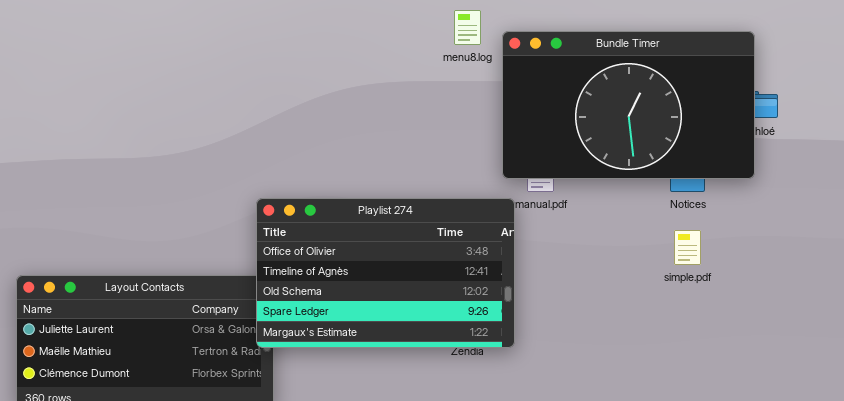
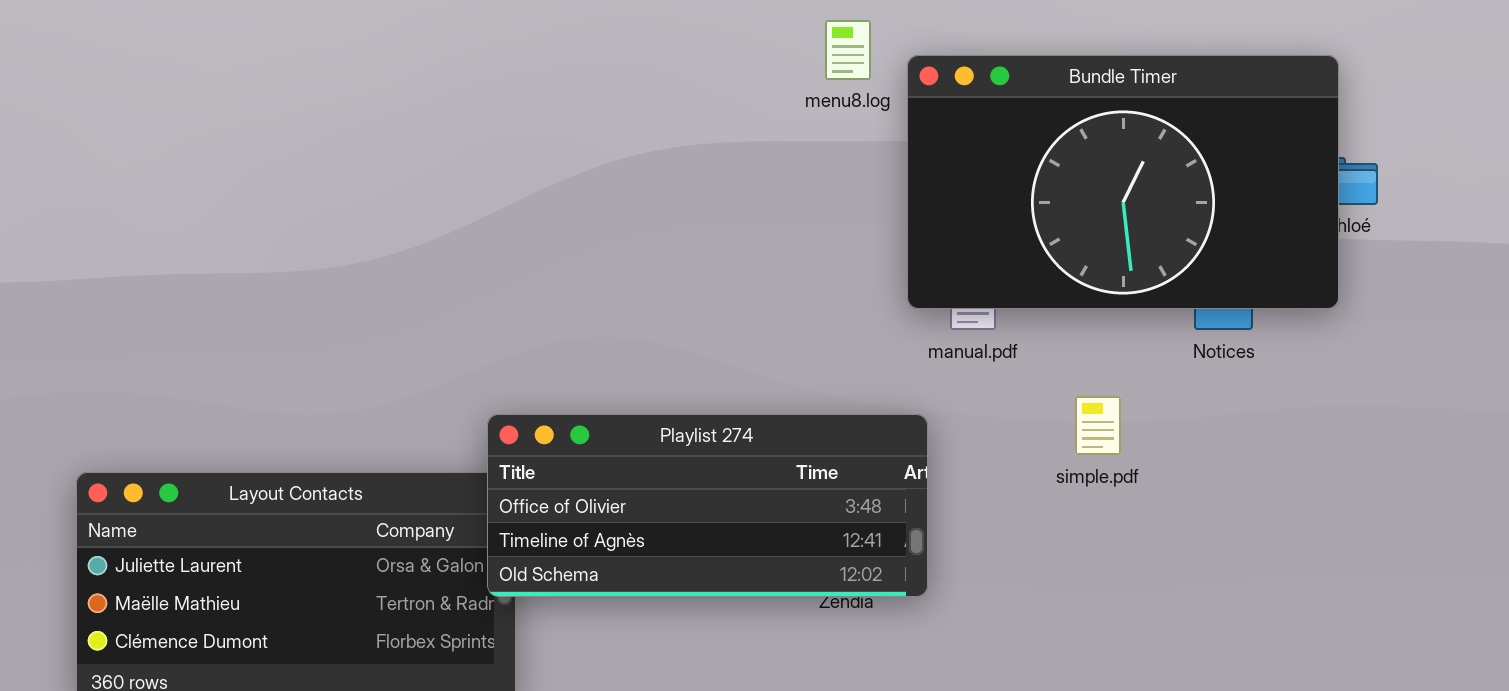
Playlist 274: [256,198,515,348] -> [487,414,928,597], resized
simple.pdf: [674,230,701,265] -> [1075,396,1121,455], moved

